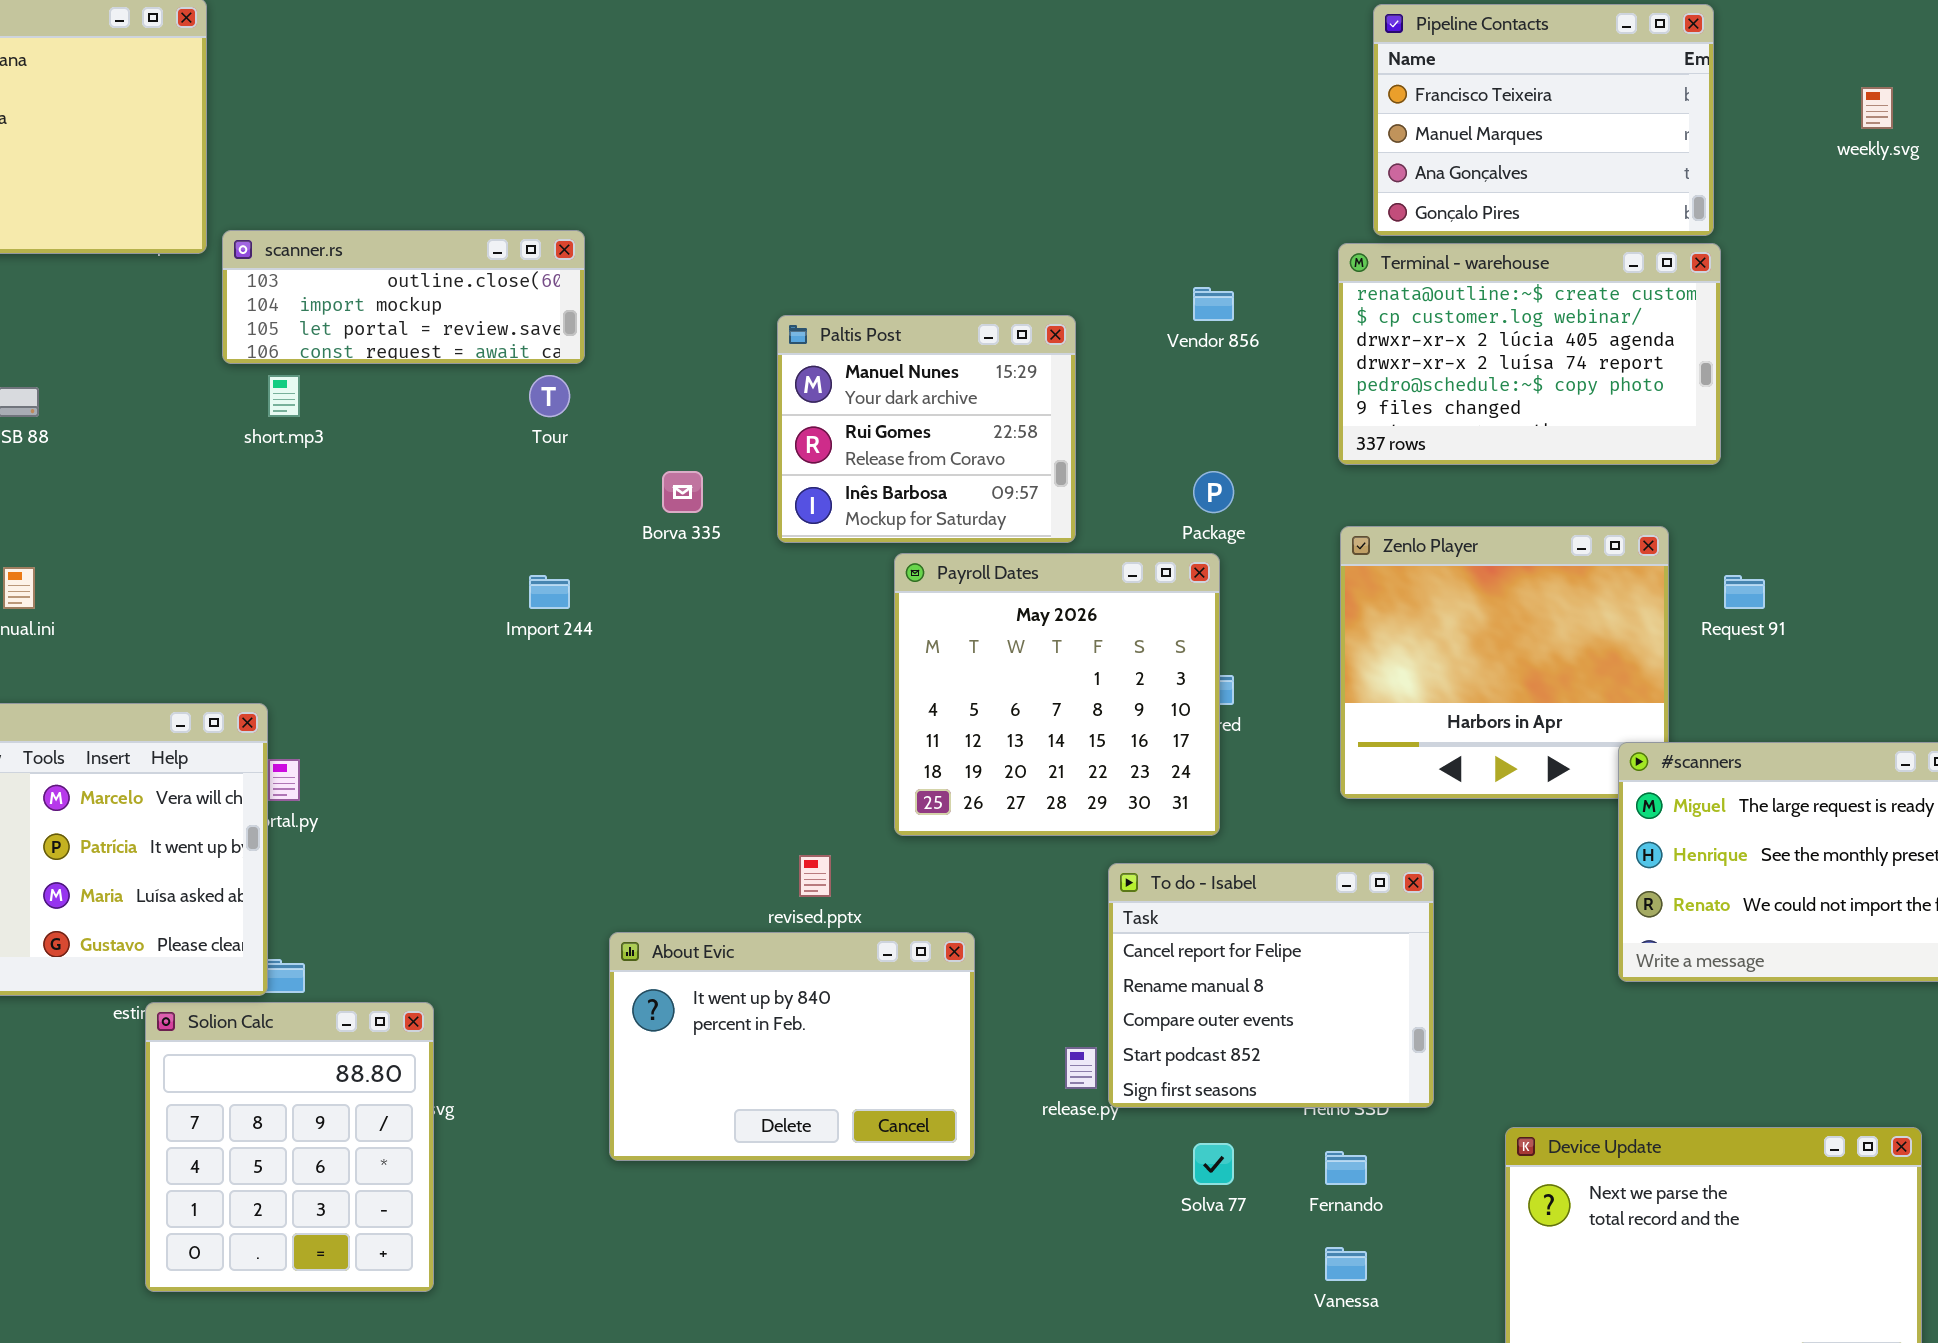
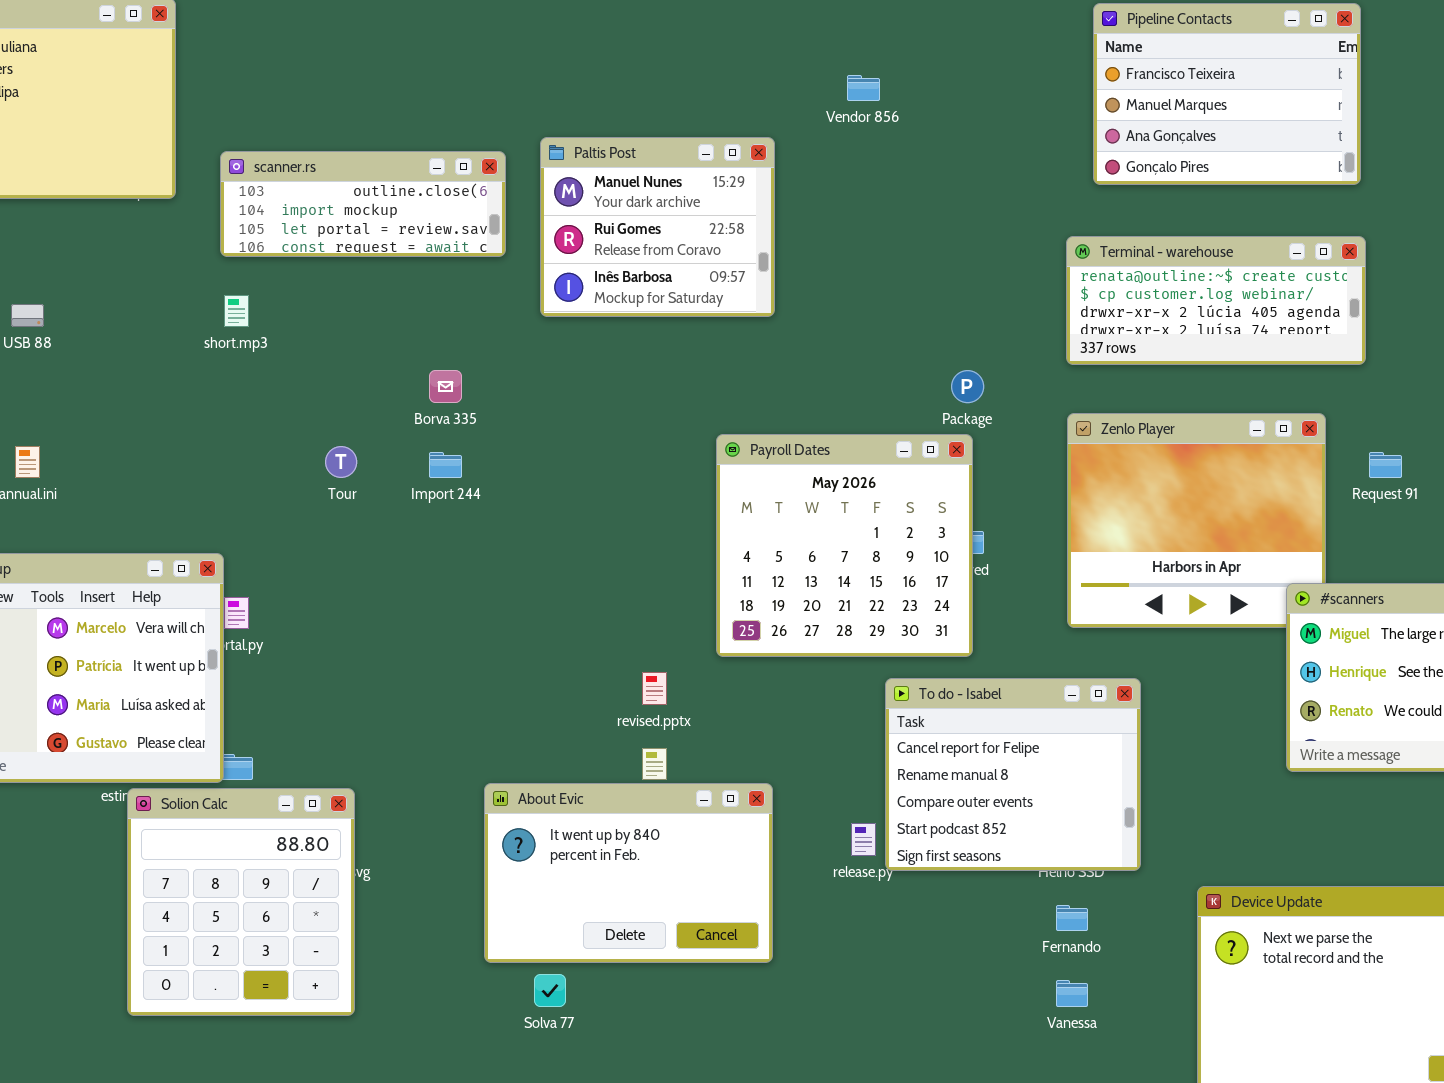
scanner.rs: [222,230,585,364] -> [220,151,506,257], moved
Terminal - warehouse: [1338,243,1721,465] -> [1066,236,1366,365], resized
Vendor 856: [1193,287,1234,321] -> [847,75,880,101], moved
Paltis Post: [777,315,1076,543] -> [540,137,775,317], moved
Tour: [529,375,570,417] -> [325,446,357,478], moved
Borva 335: [662,471,703,513] -> [429,370,462,403], moved
About Evic: [609,932,975,1161] -> [484,783,773,963], moved
Solva 77: [1193,1143,1234,1185] -> [534,974,566,1007], moved

